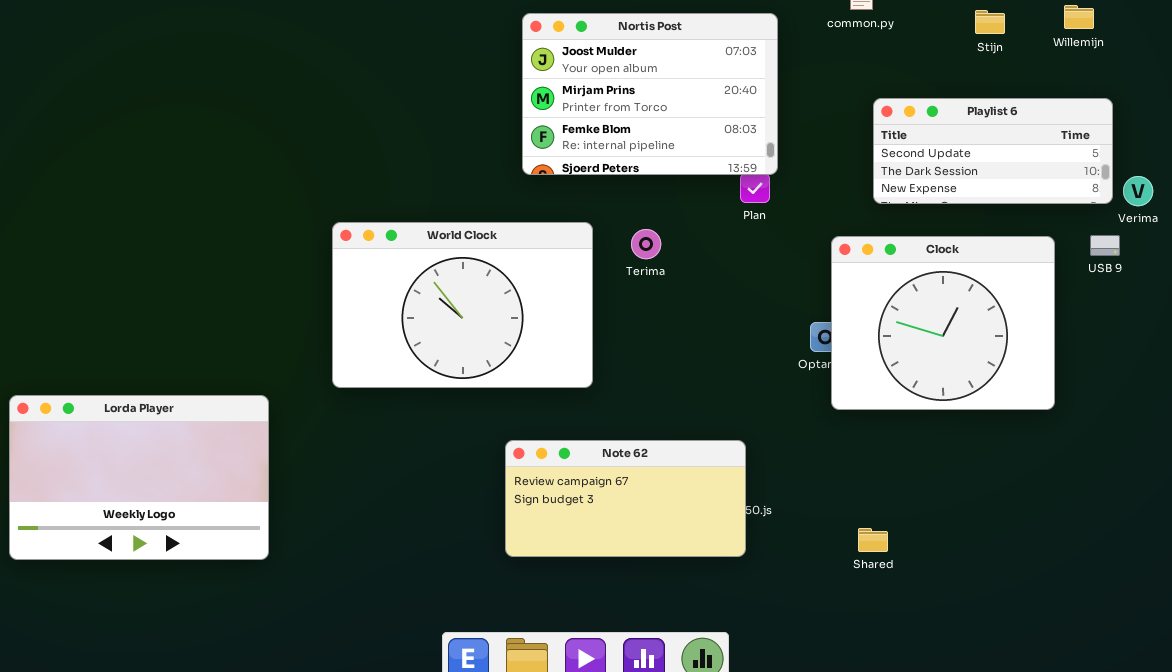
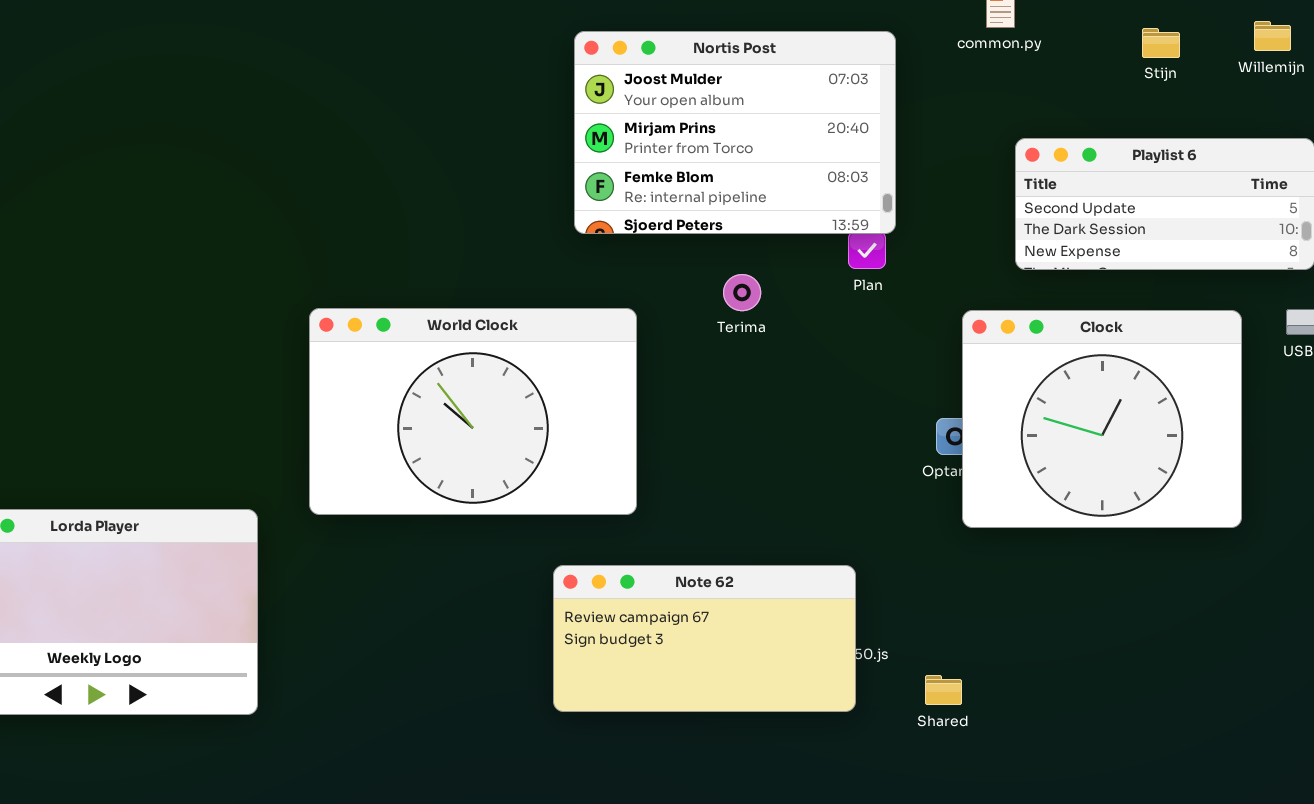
World Clock: [332,222,593,388] -> [309,308,637,515], moved
Terima: [631,229,661,259] -> [723,274,761,311], moved
Shared: [858,528,888,552] -> [925,675,962,705], moved

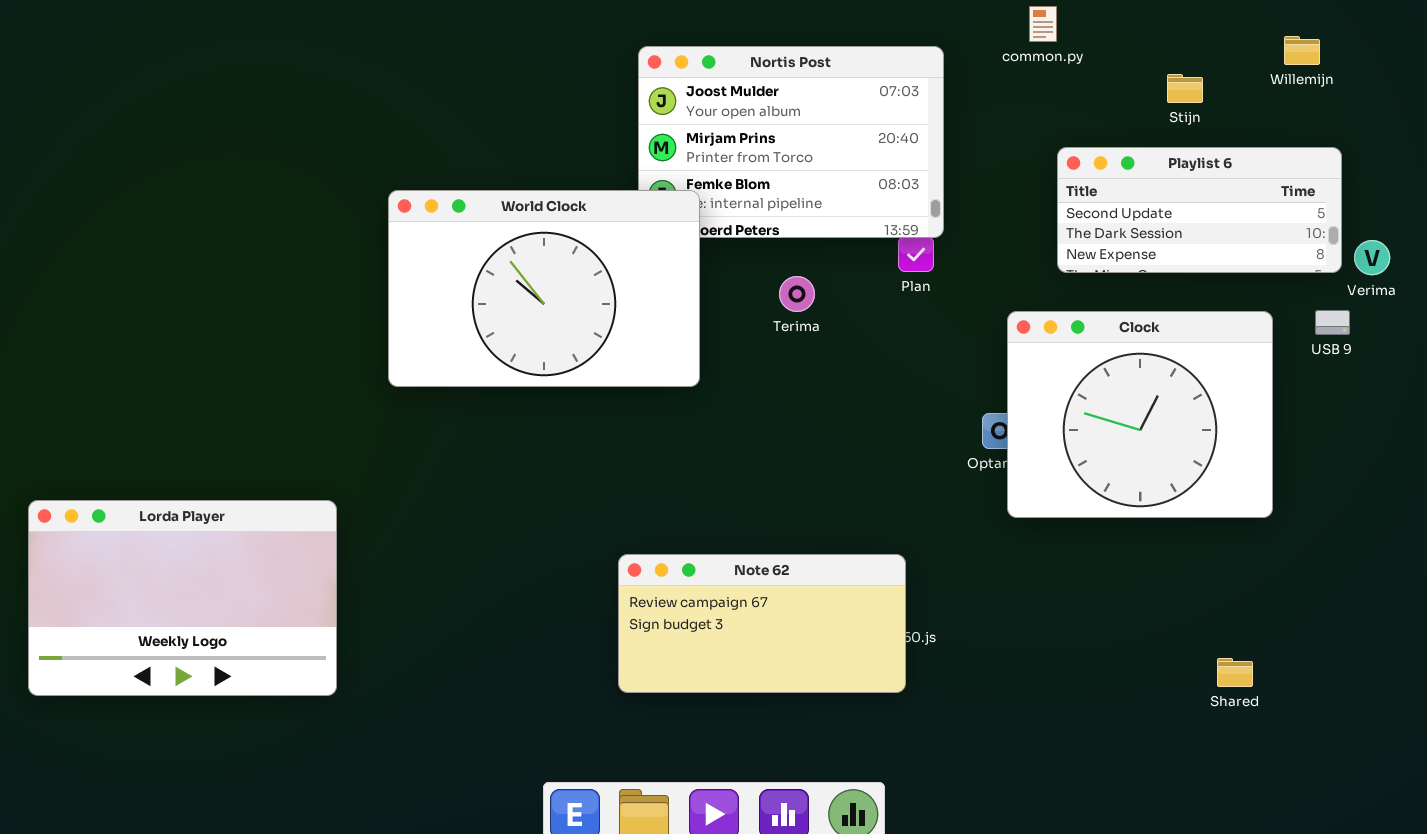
Stijn: [1142,28,1180,58] -> [1167,74,1203,103], moved
World Clock: [309,308,637,515] -> [388,190,700,387], moved
Shared: [925,675,962,705] -> [1217,658,1253,687], moved

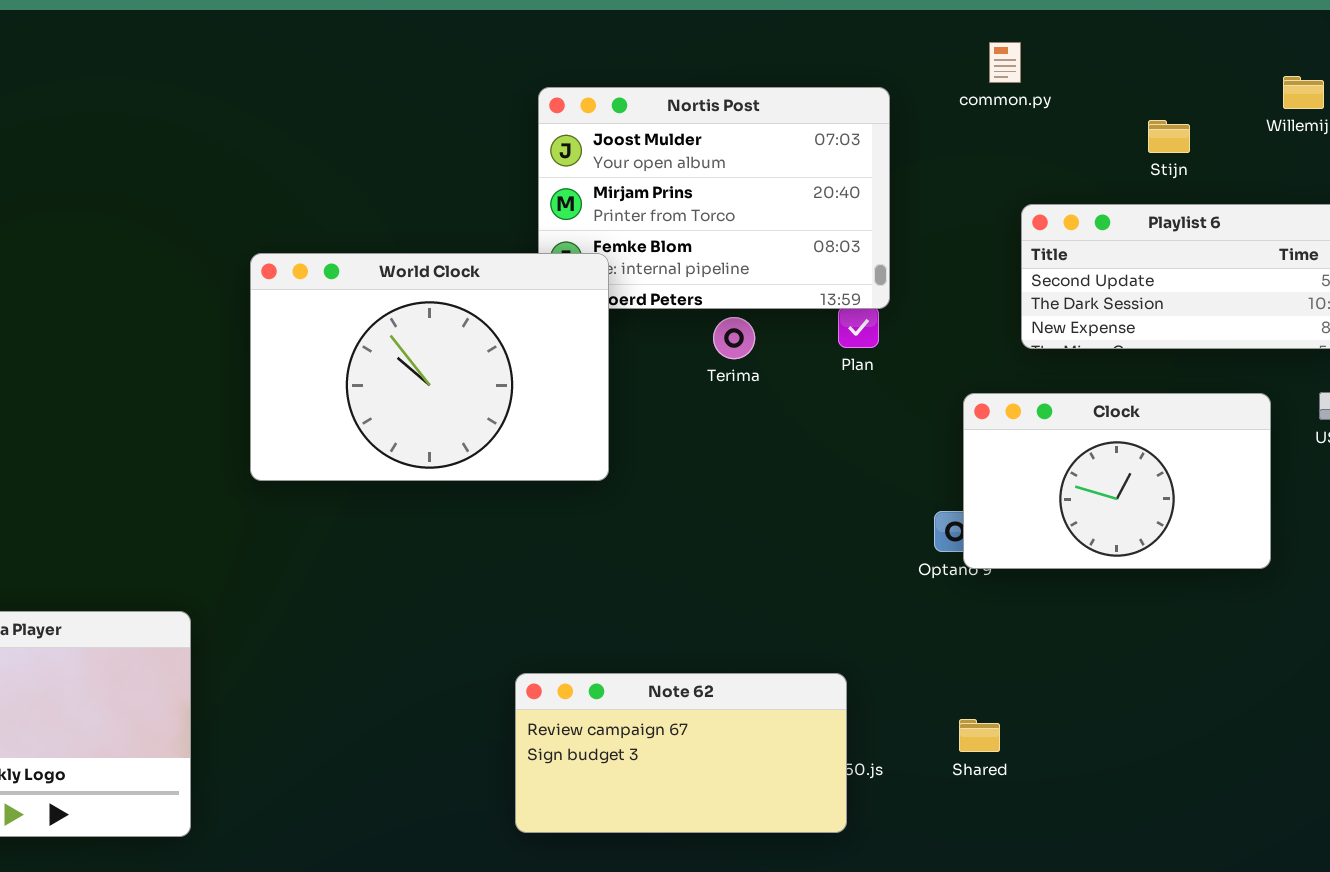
Terima: [779,276,815,312] -> [713,317,755,359], moved
Clock: [1007,311,1273,518] -> [963,393,1271,569], resized
Shared: [1217,658,1253,687] -> [959,719,1000,752], moved

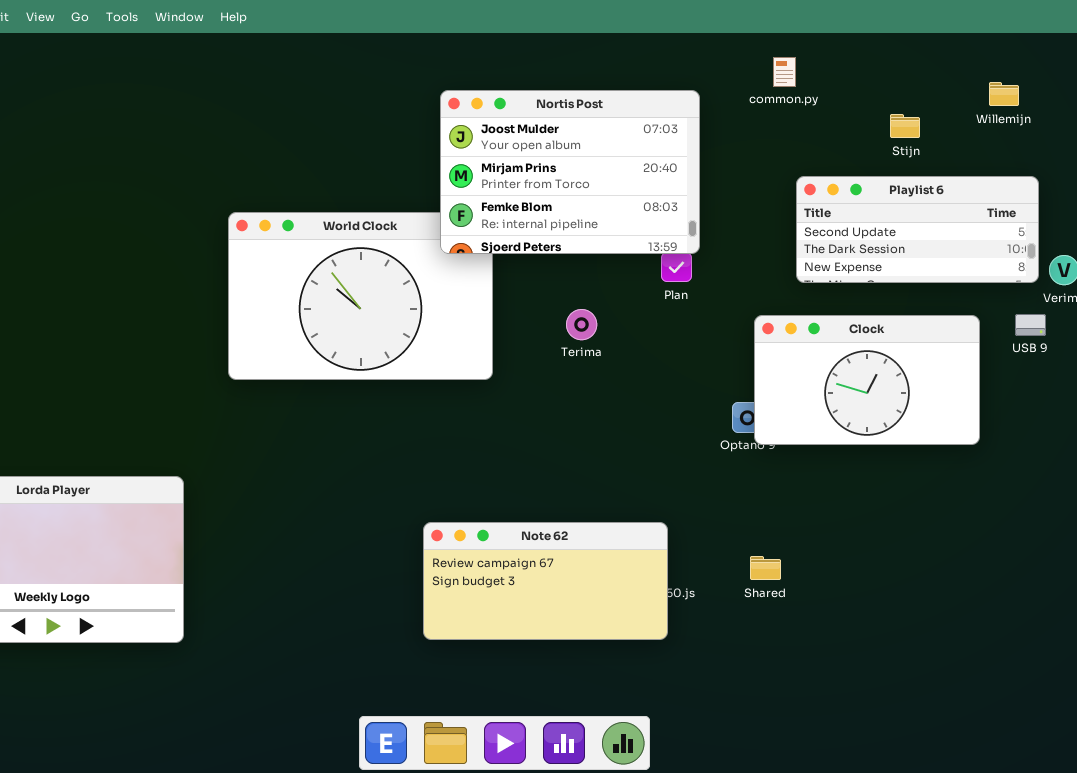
Nortis Post: [538,87,890,309] -> [440,90,700,254], raised
Terima: [713,317,755,359] -> [566,309,597,340], moved

